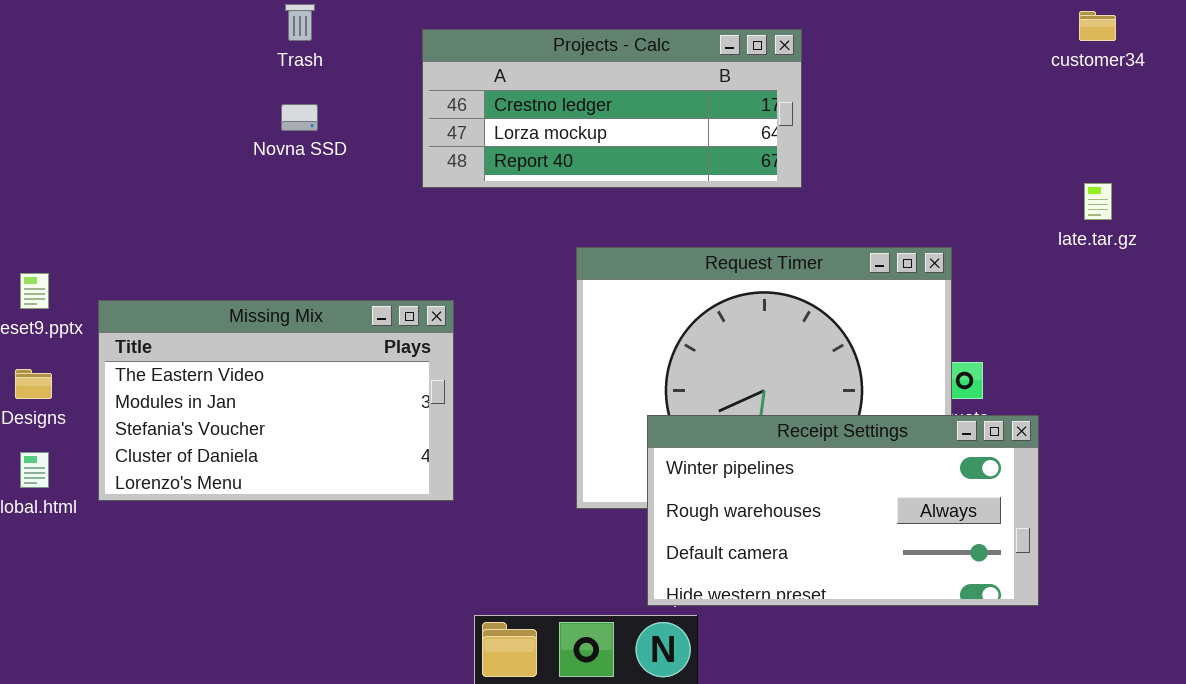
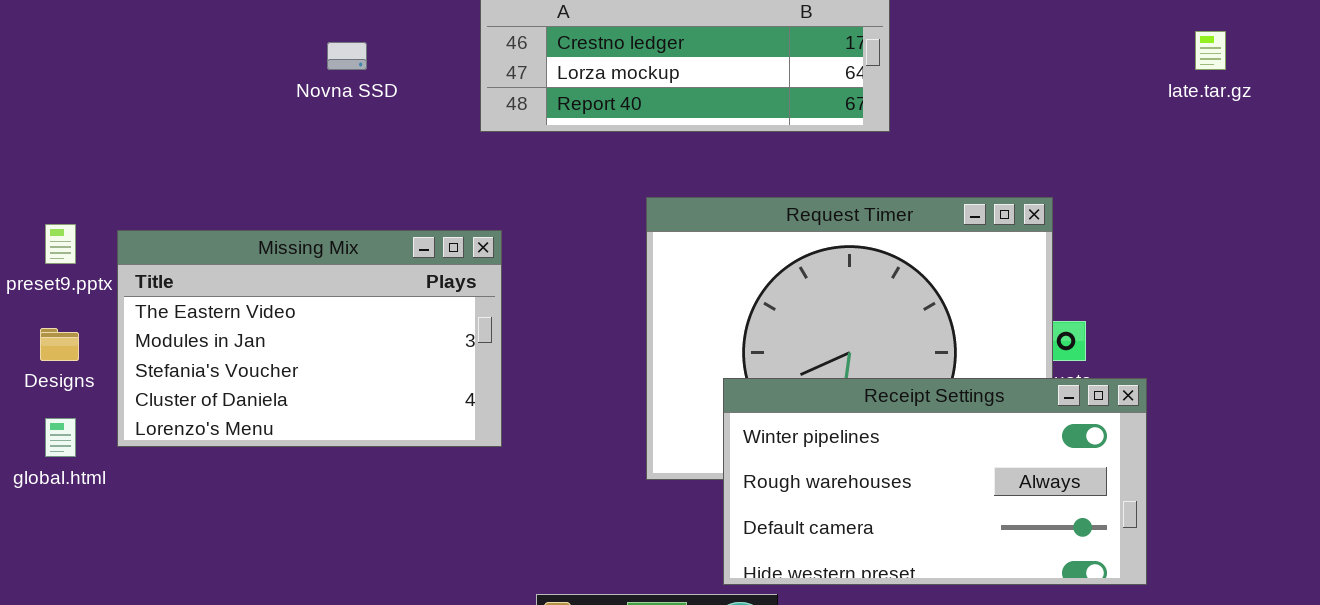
late.tar.gz: [1084,183,1112,220] -> [1195,31,1226,70], moved
Missing Mix: [98,300,454,501] -> [117,230,502,447], moved

